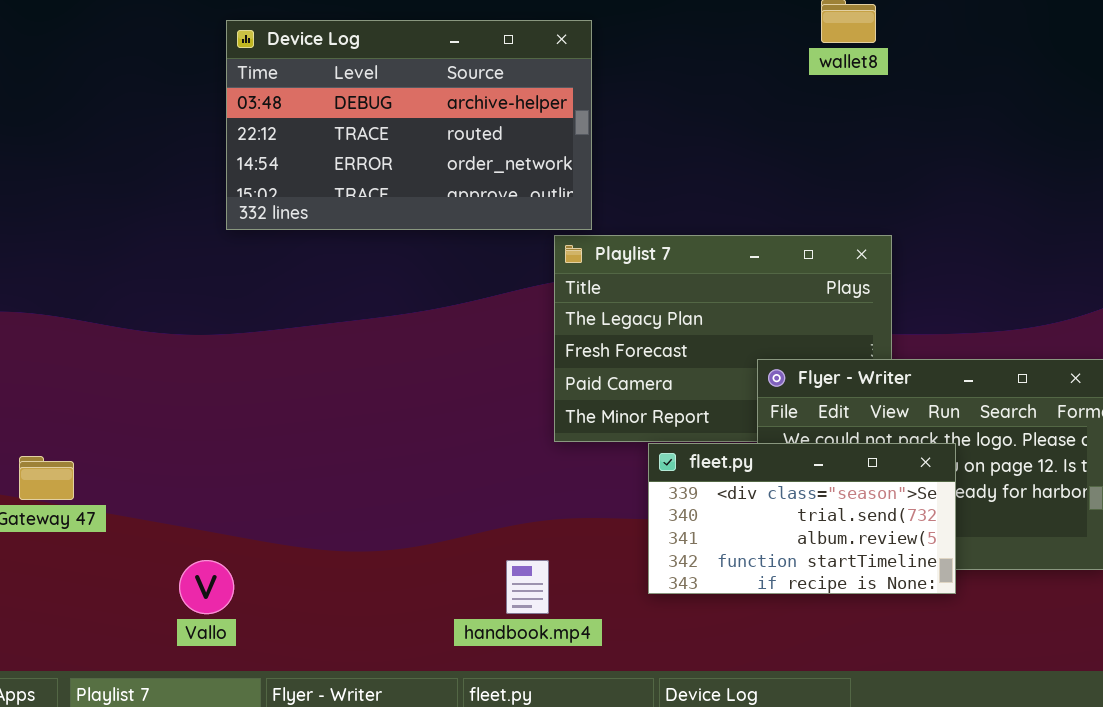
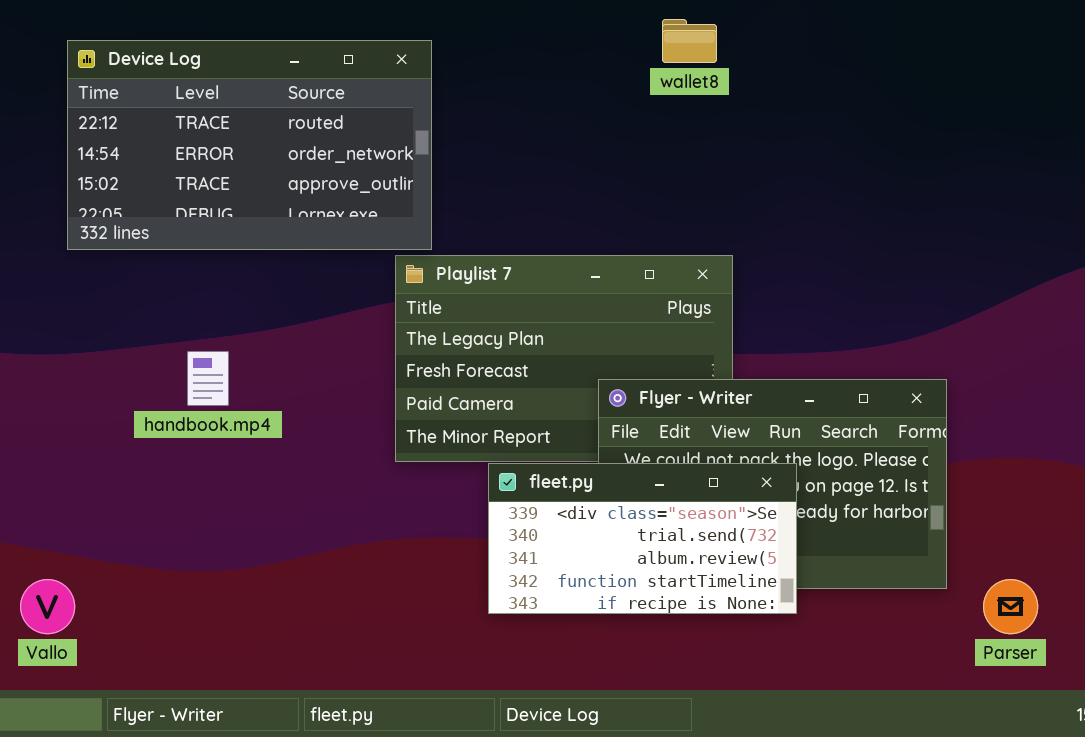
Device Log: [226,20,592,230] -> [67,40,432,250], scrolled down 1 row
handbook.mp4: [506,560,549,614] -> [187,351,229,406], moved

